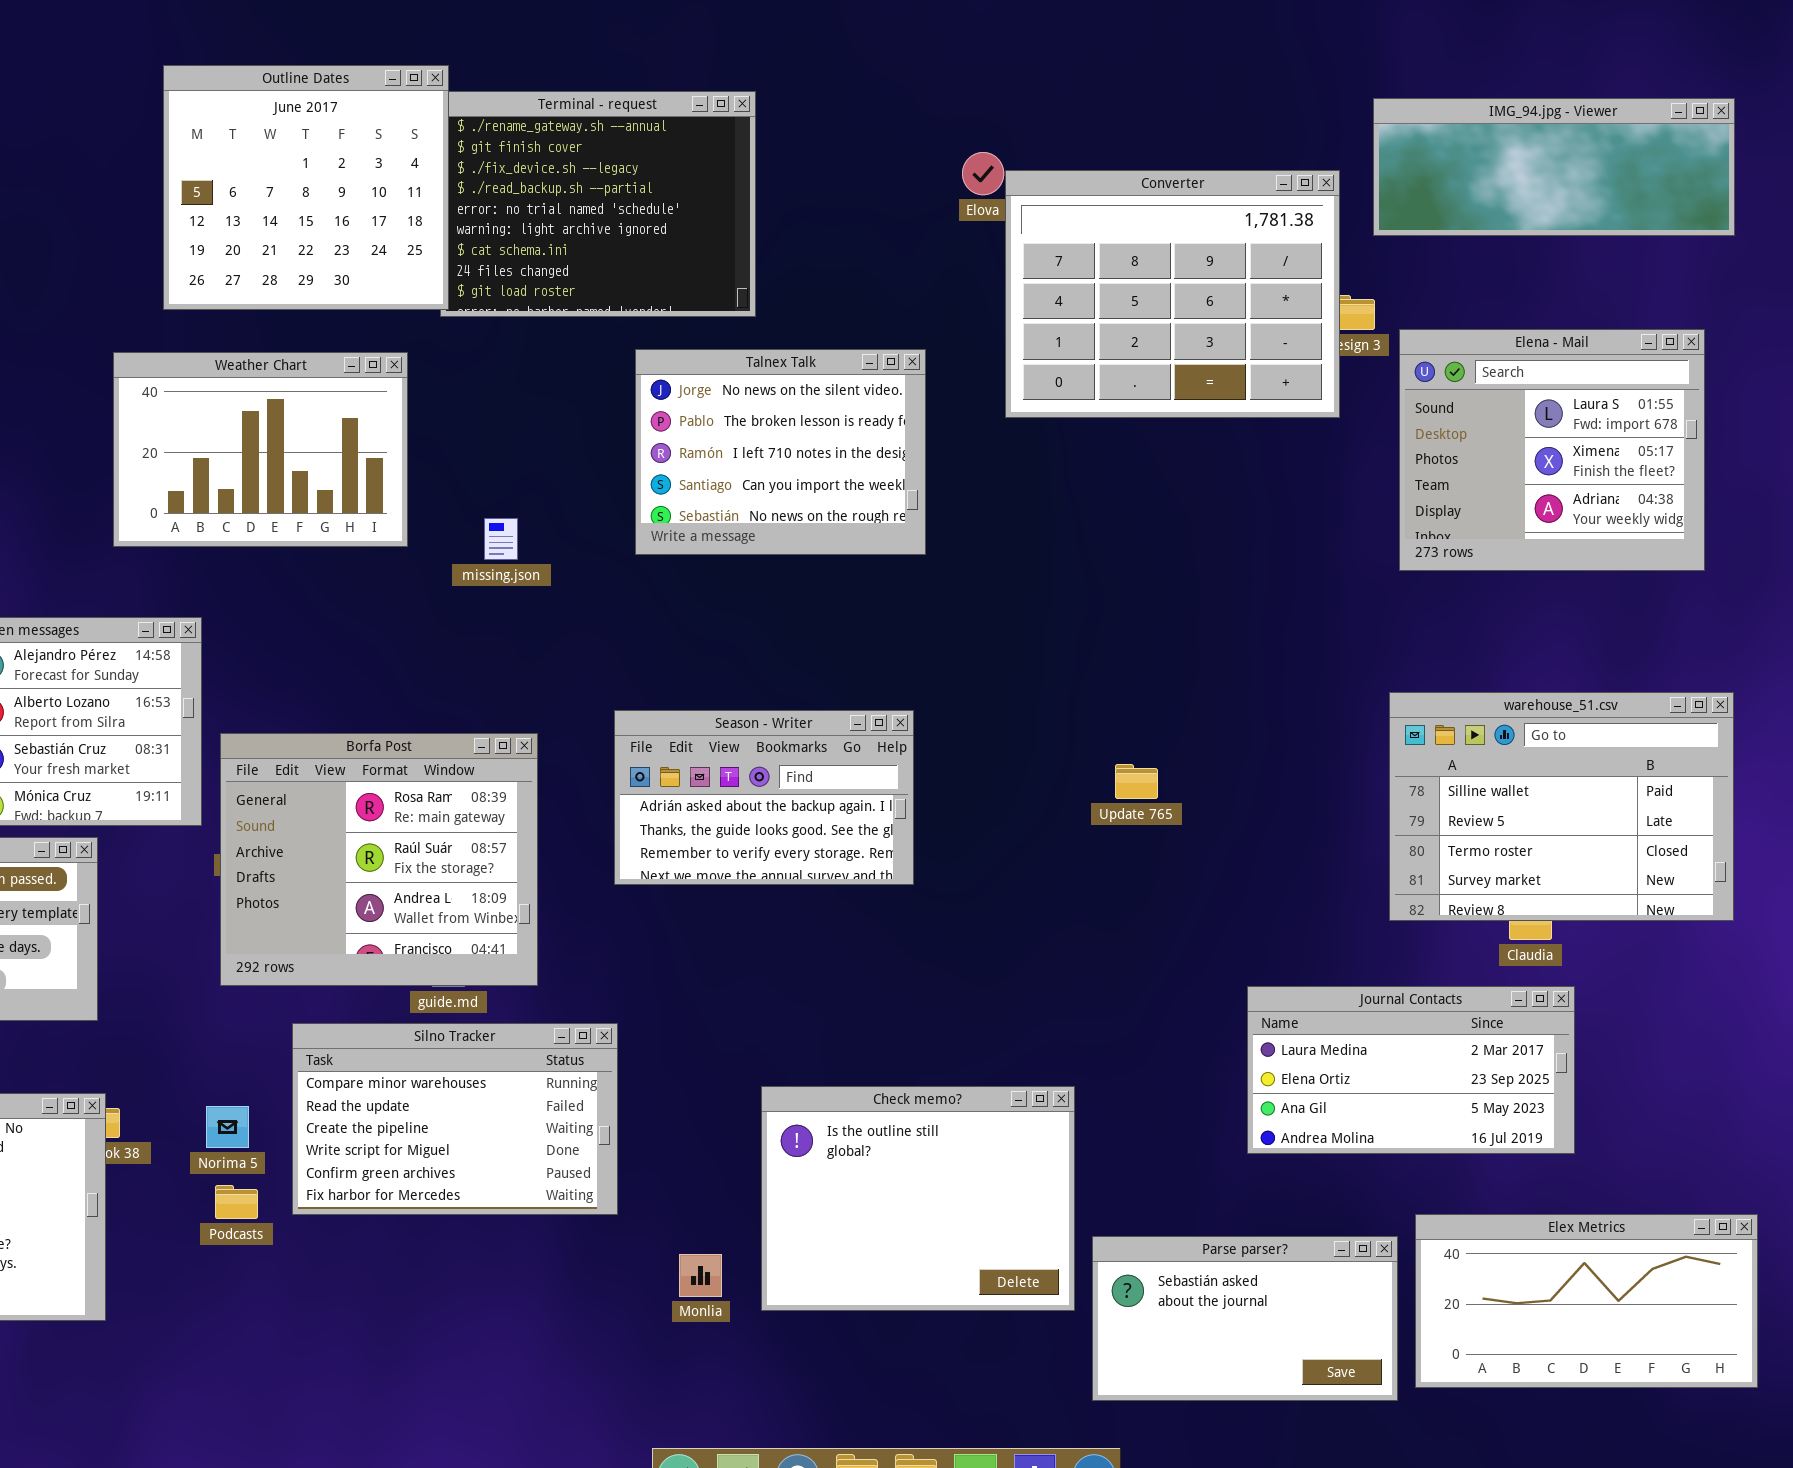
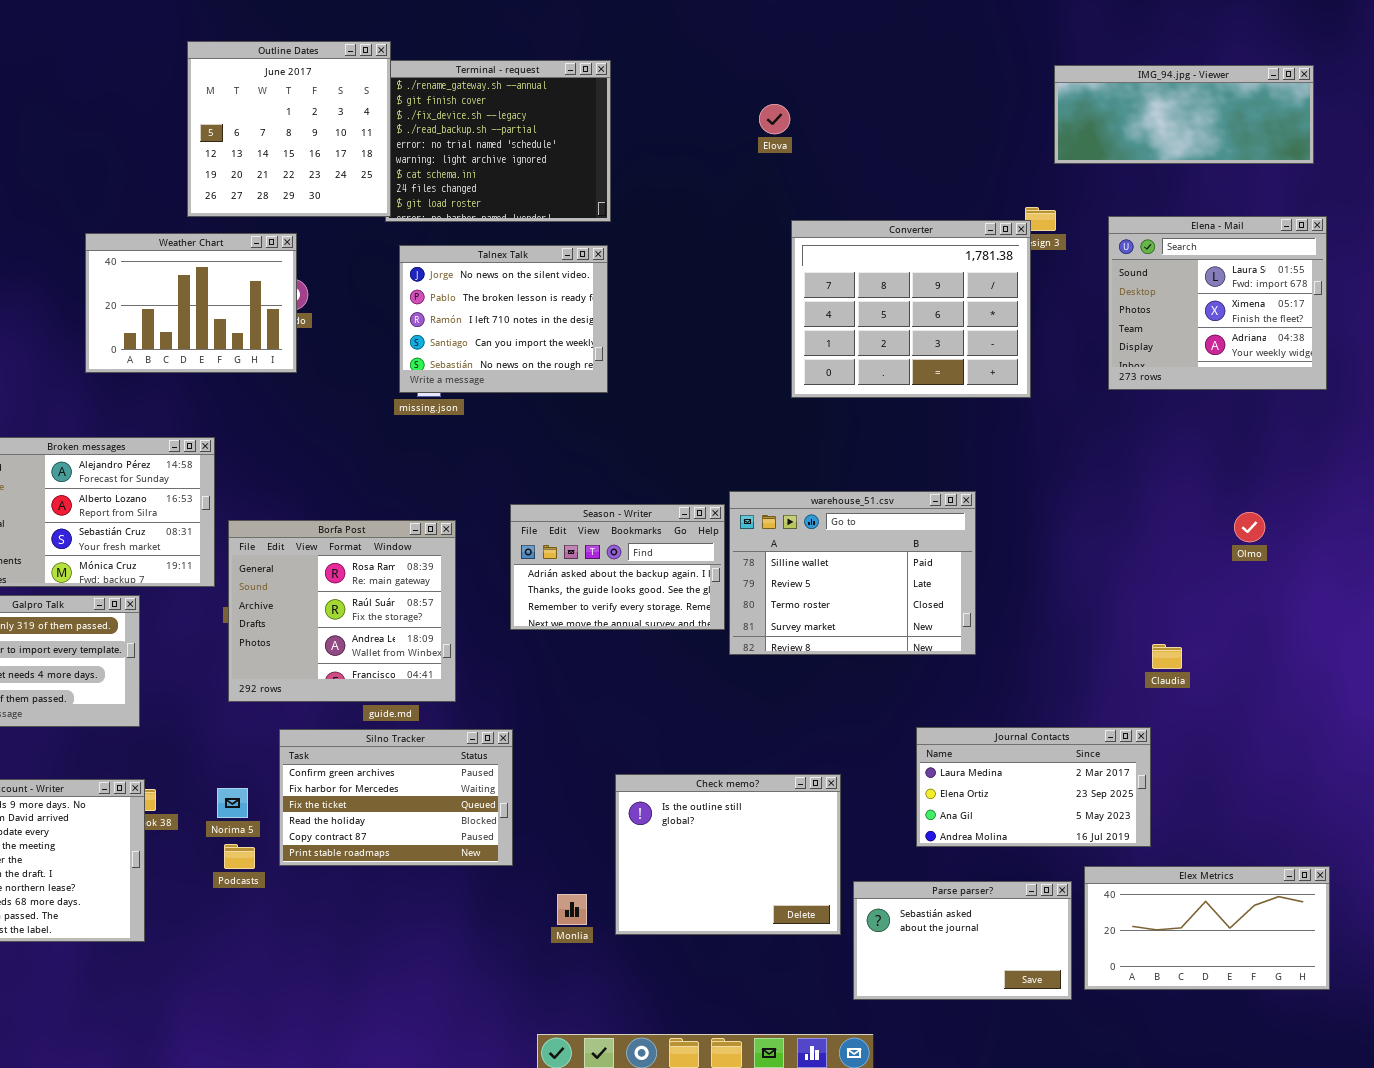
Converter: [1005,170,1340,418] -> [791,220,1031,398], moved
Elena - Mail: [1399,329,1705,571] -> [1108,216,1327,390], moved
Talnex Talk: [635,349,926,555] -> [399,245,608,393], moved
Weather Chart: [113,352,408,547] -> [85,233,297,373], moved
warehouse_51.csv: [1389,692,1734,921] -> [729,491,976,655], moved
Journal Contacts: [1247,986,1575,1154] -> [916,727,1151,847], moved
Silno Tracker: [292,1023,618,1215] -> [279,729,513,866], scrolled down 4 rows

